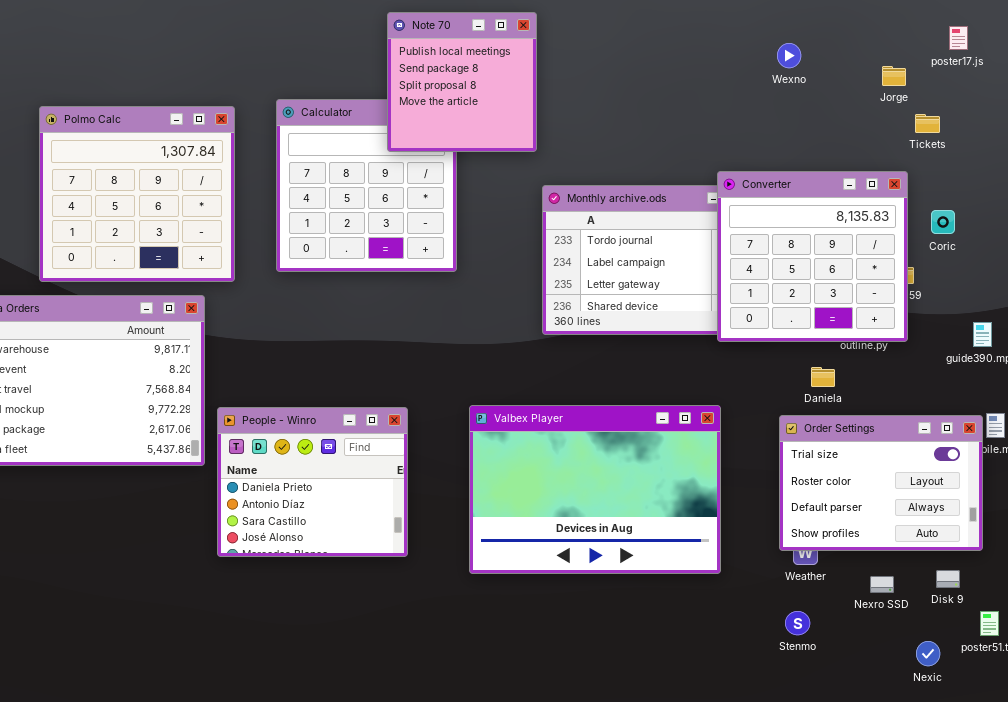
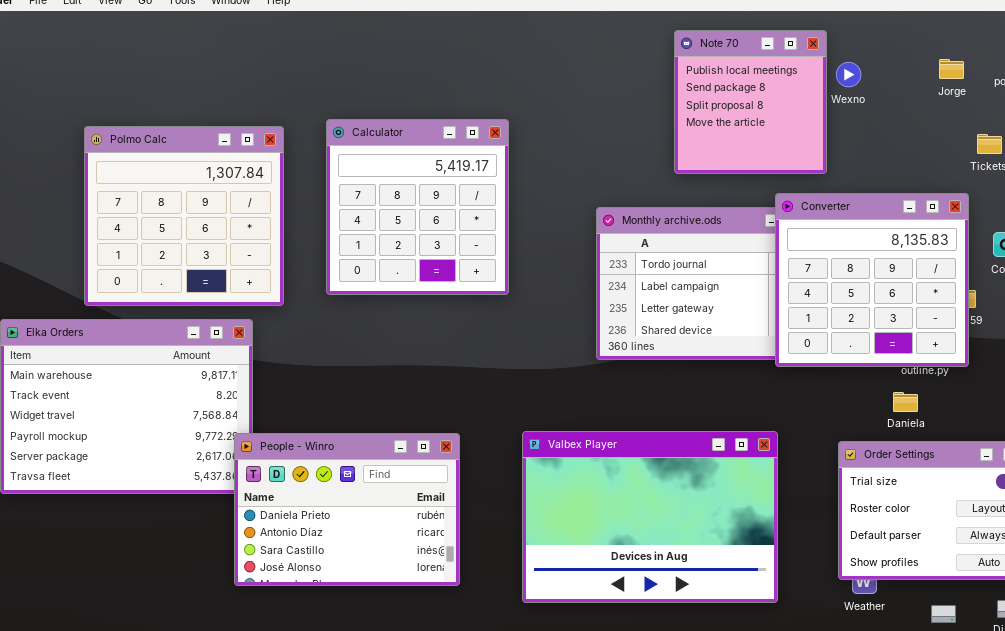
Note 70: [387,12,537,152] -> [674,30,827,174], moved
Jorge: [882,66,906,86] -> [939,59,964,79], moved
Daniela: [811,367,835,387] -> [893,392,918,412], moved
People - Winro: [217,407,408,557] -> [234,433,460,586], resized

